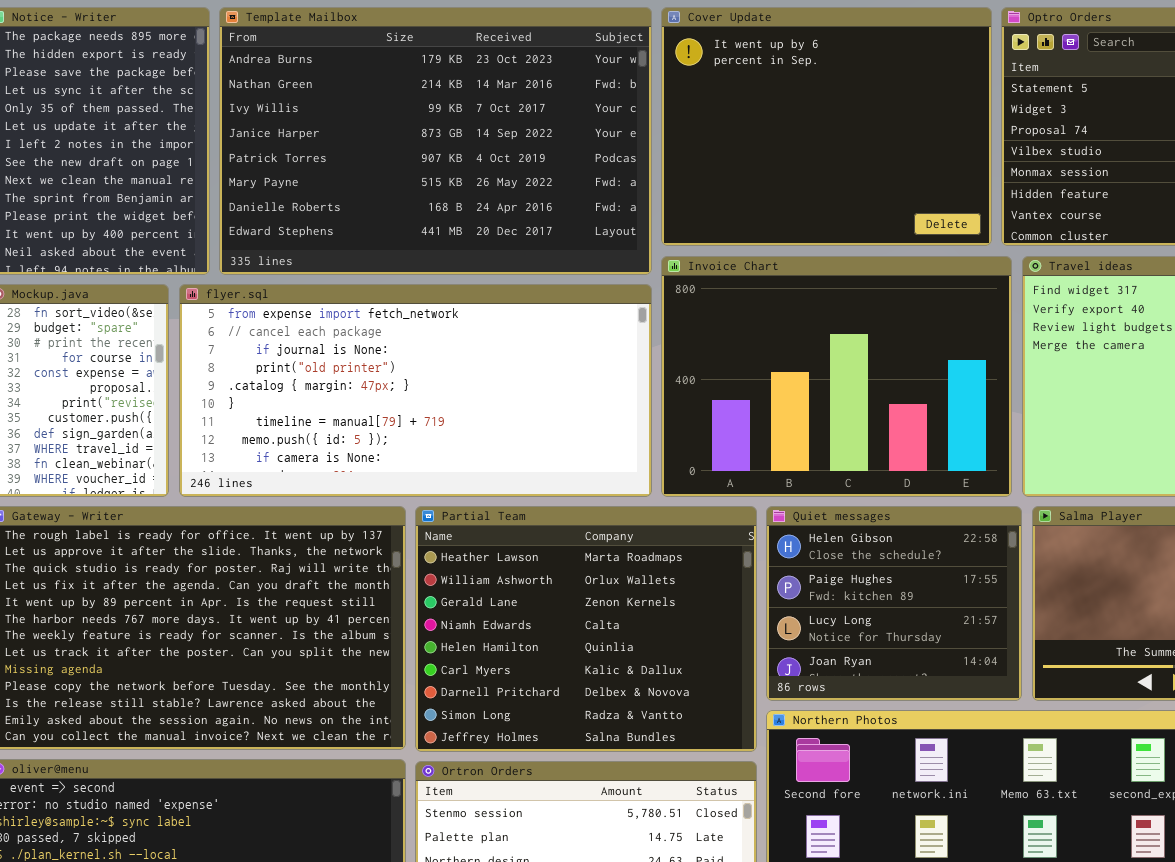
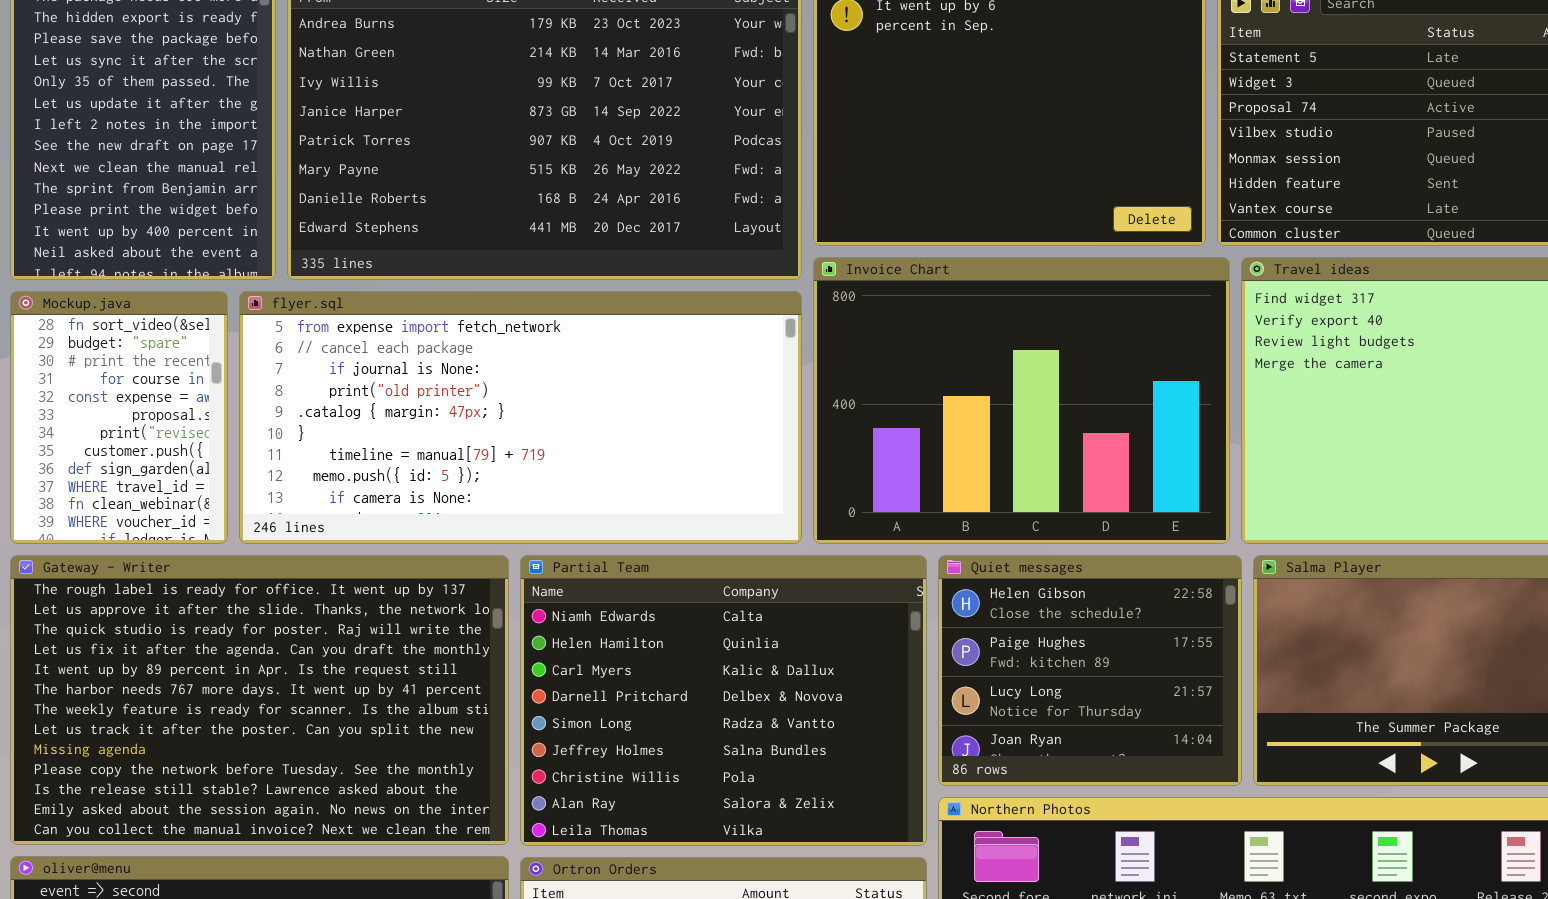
Partial Team: [415,506,757,752] -> [520,555,927,846], scrolled down 3 rows

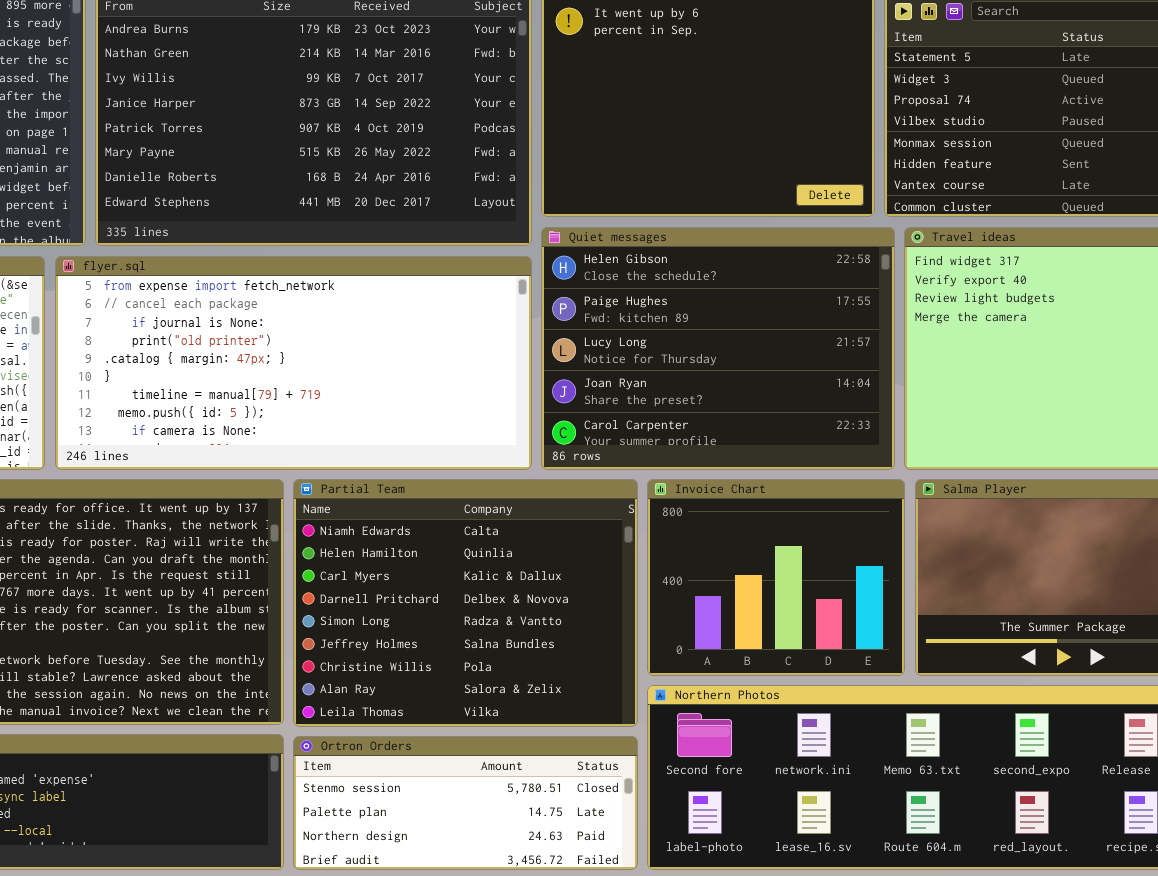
Invoice Chart: [813,257,1230,544] -> [647,479,905,676], moved, resized
Quiet messages: [938,555,1242,786] -> [541,227,895,470], moved, resized

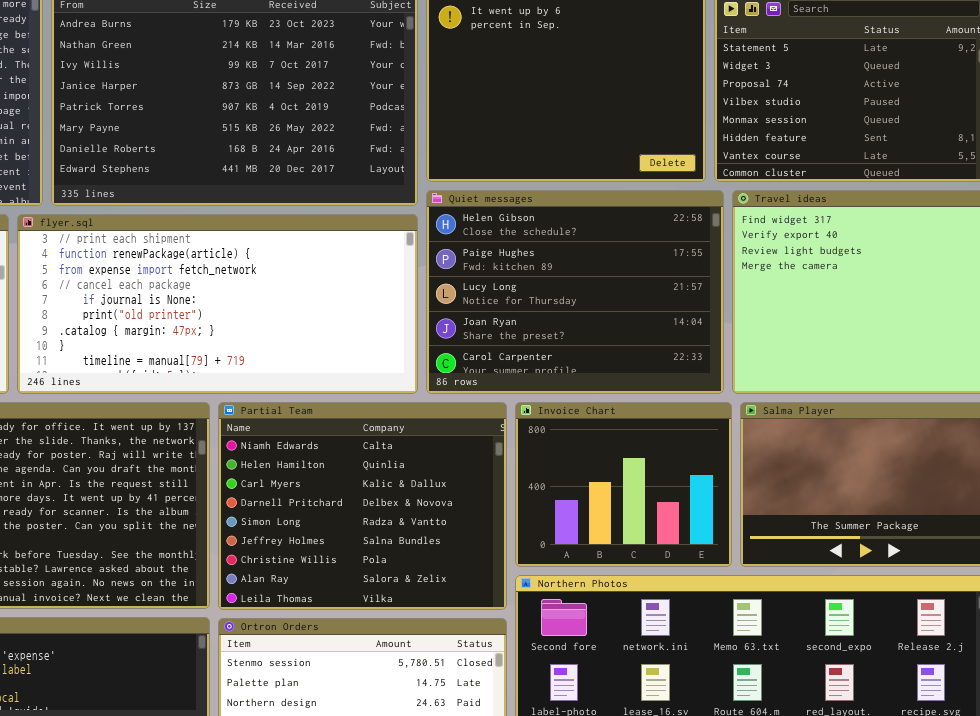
flyer.sql: [55,256,532,470] -> [17,214,418,394], scrolled up 2 rows

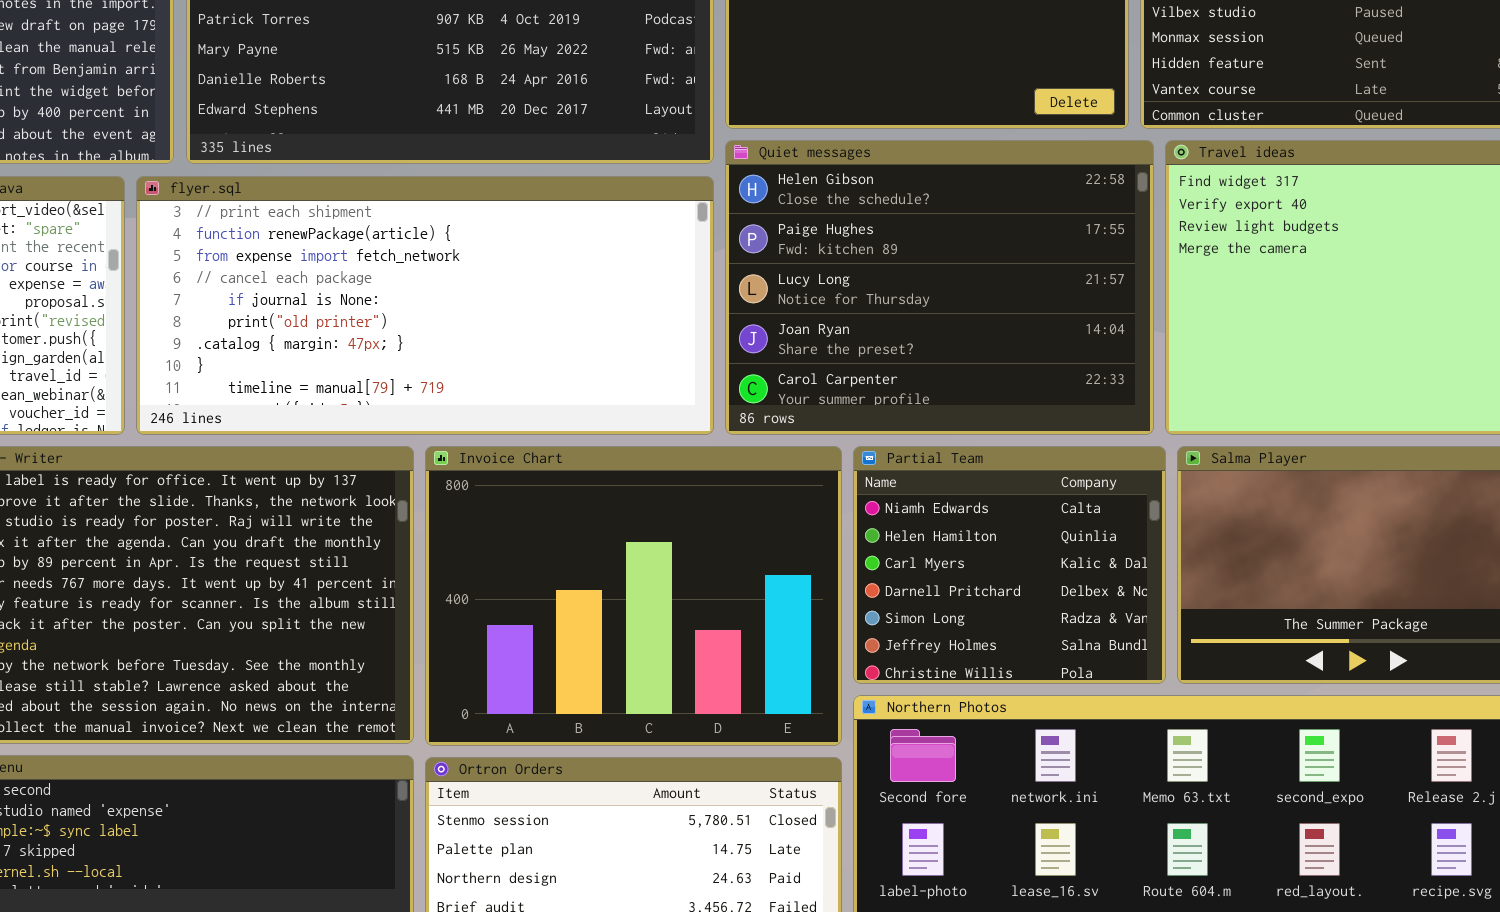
Partial Team: [218,402,507,610] -> [853,446,1166,684], moved, resized
Invoice Chart: [515,402,732,567] -> [425,446,842,746], moved, resized

